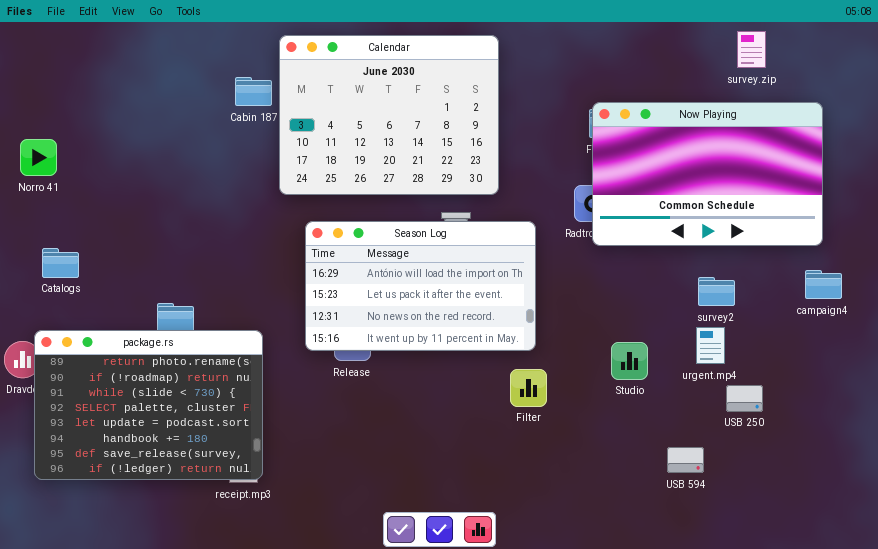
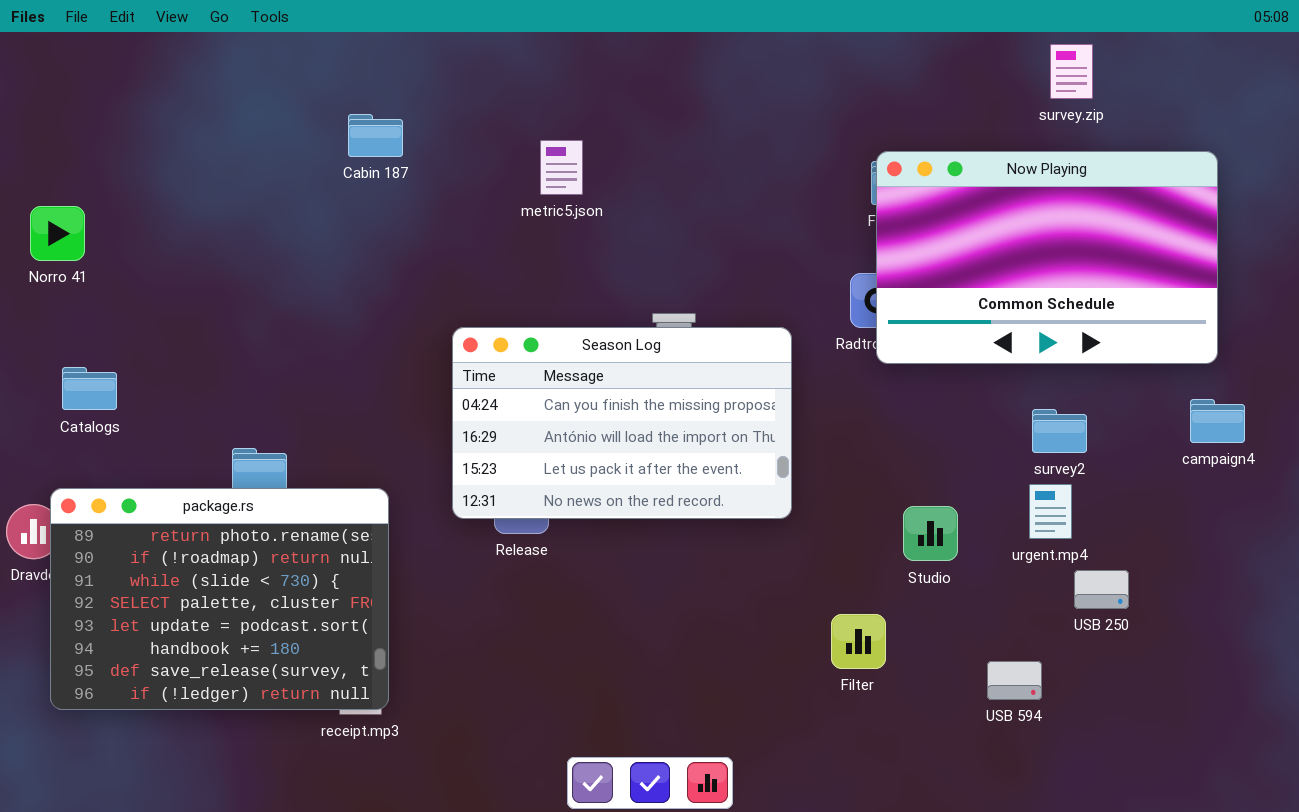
survey.zip: [737,31,766,68] -> [1050,44,1093,99], moved
Calendar: [279,35,499,195] -> none, closed
Season Log: [305,221,536,351] -> [452,327,792,519], scrolled up 1 row
Filter: [510,369,547,407] -> [831,614,886,669], moved

